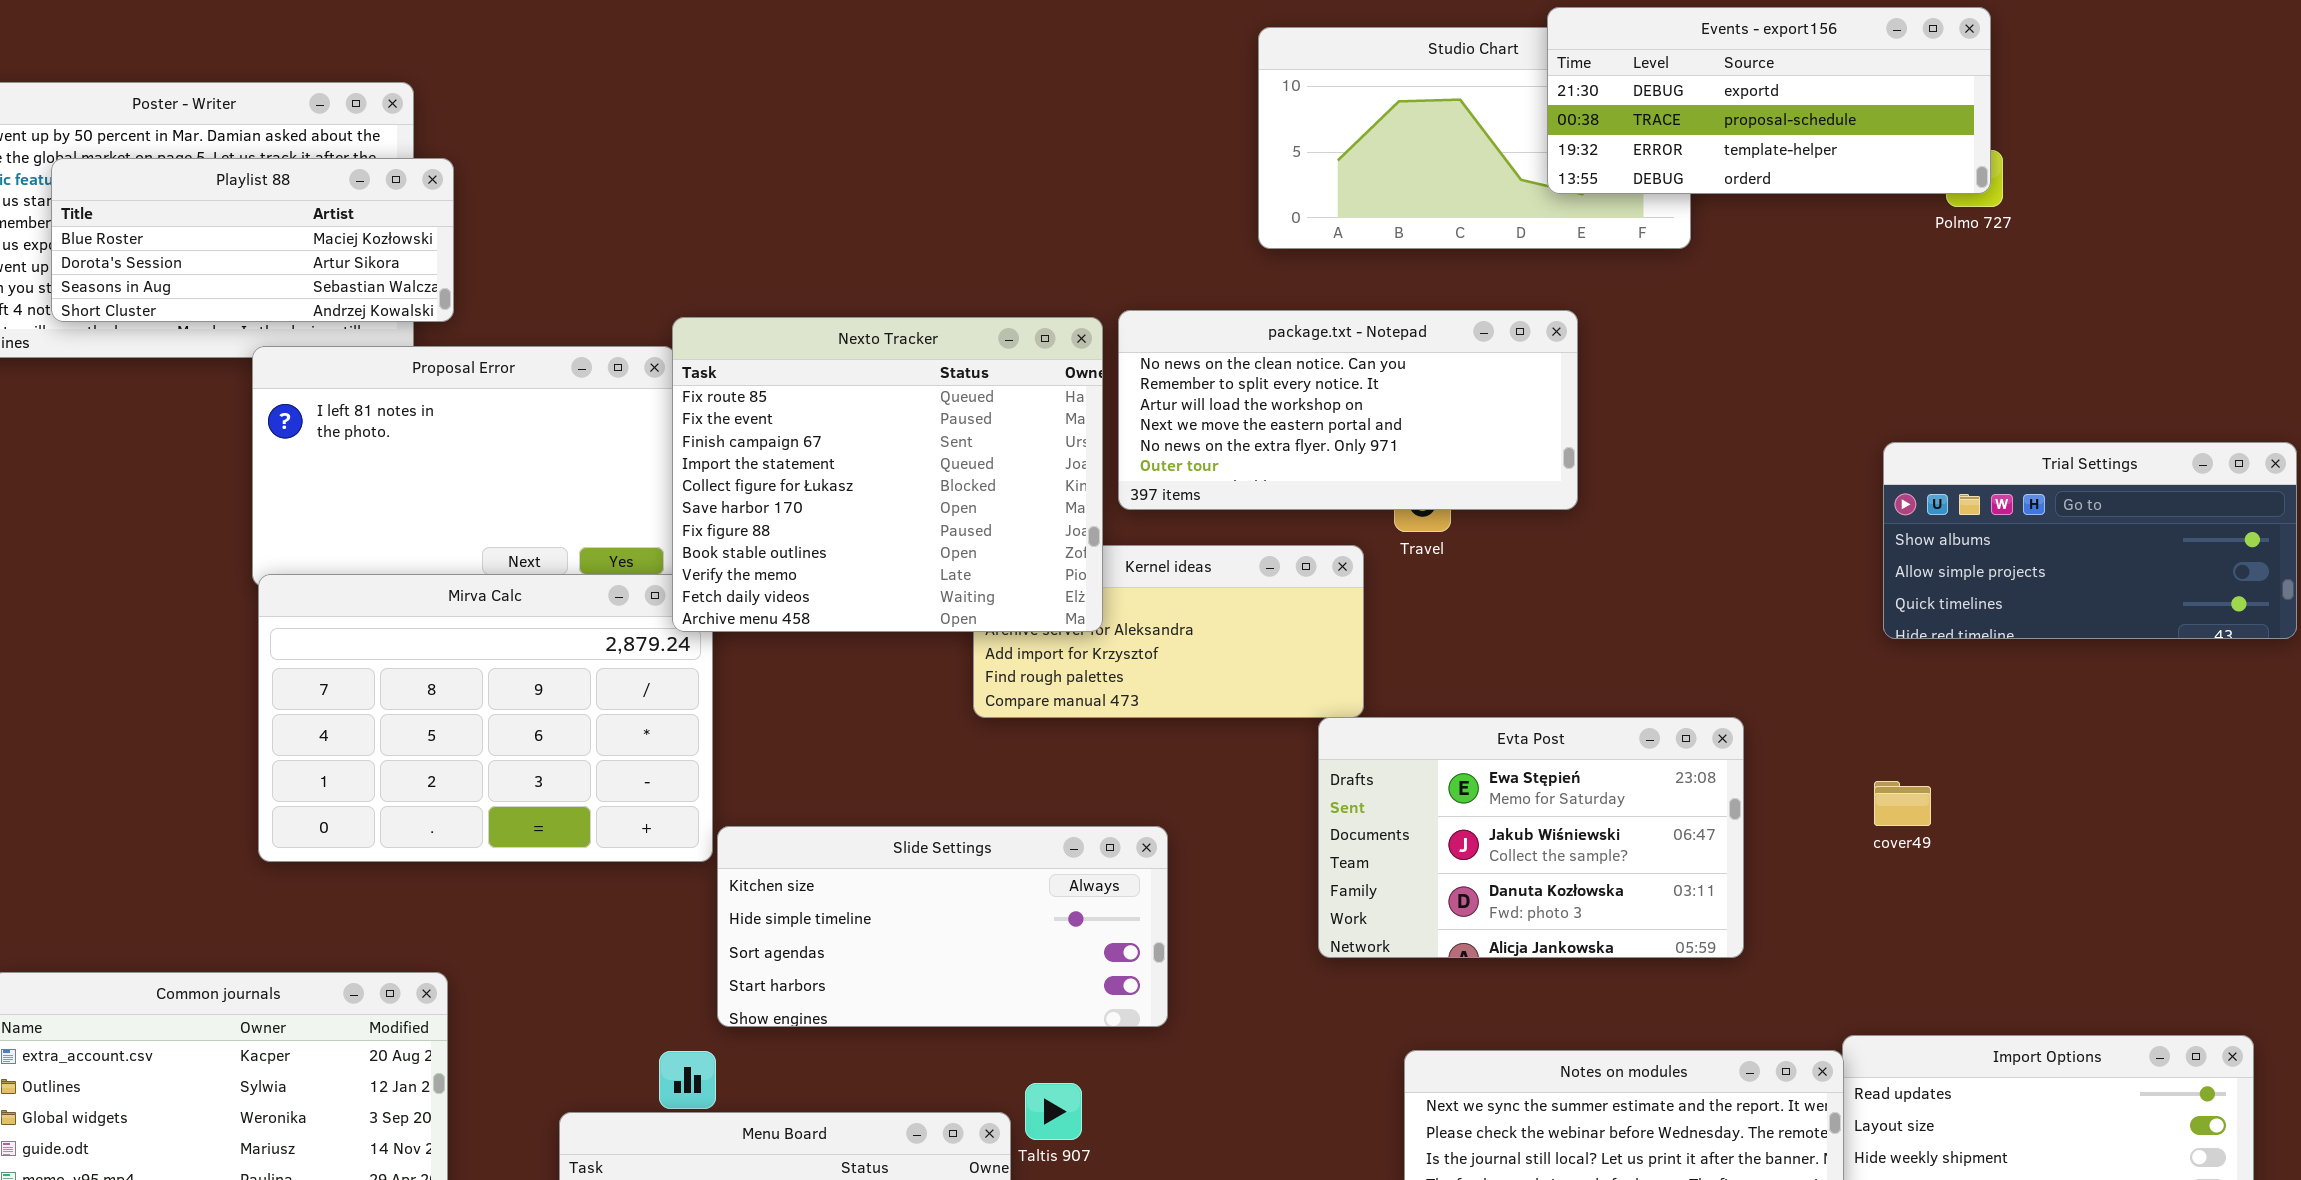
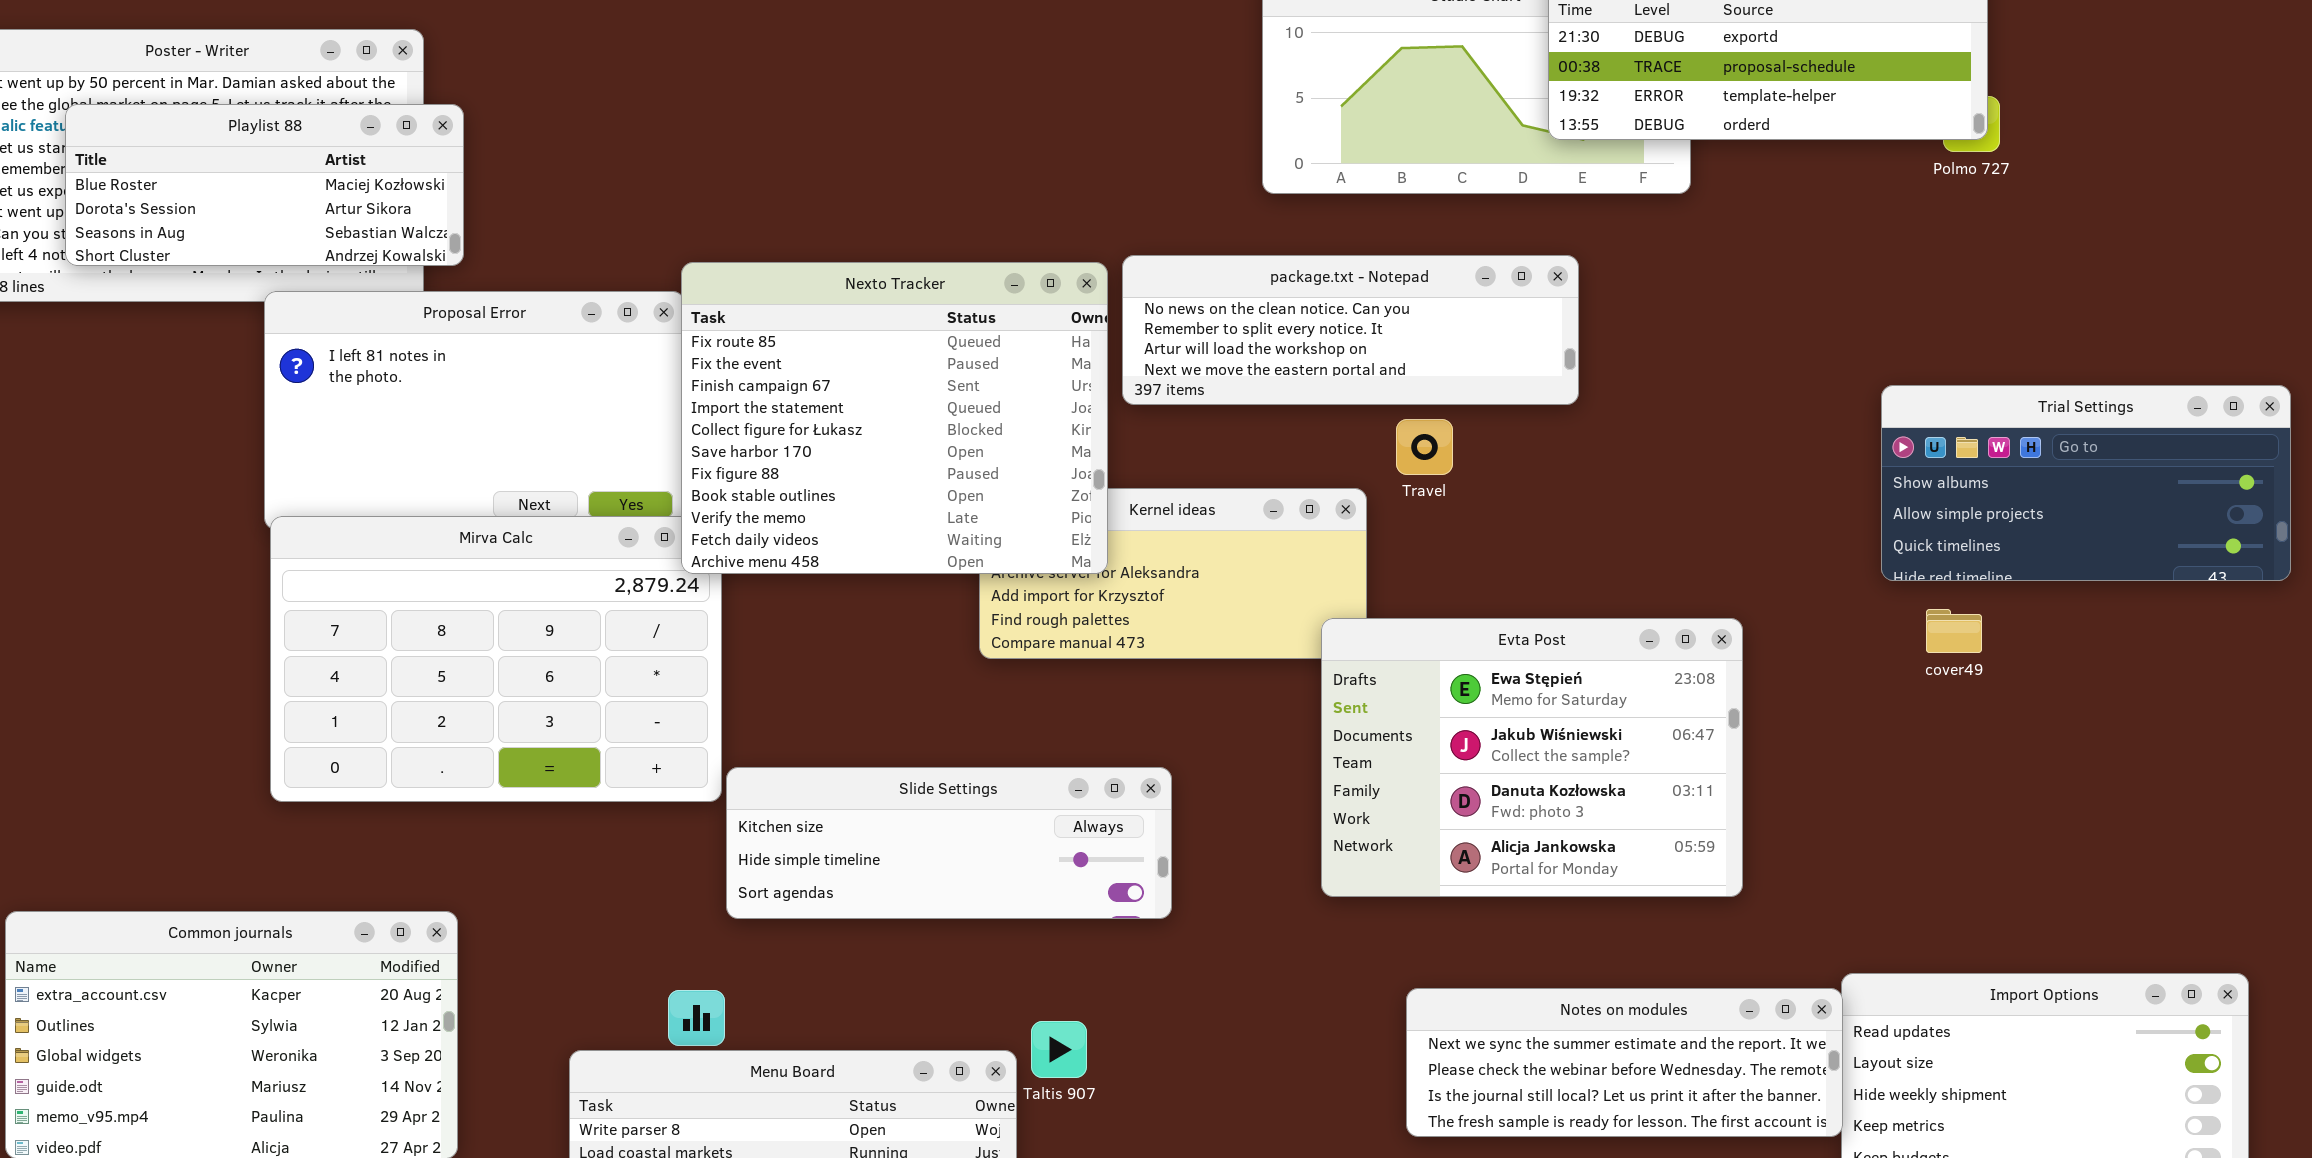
package.txt - Notepad: [1118,310,1578,510] -> [1122,255,1579,405], resized
Evta Post: [1318,717,1744,958] -> [1321,618,1743,897], resized
cover49: [1874,781,1931,826] -> [1926,609,1982,653], moved
Slide Settings: [717,826,1168,1027] -> [726,767,1172,919], resized

